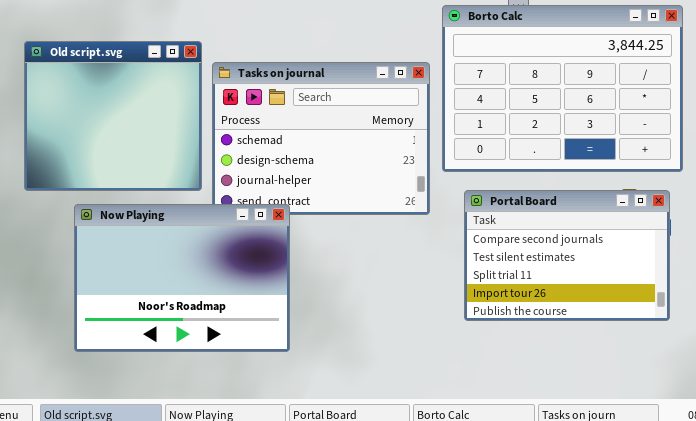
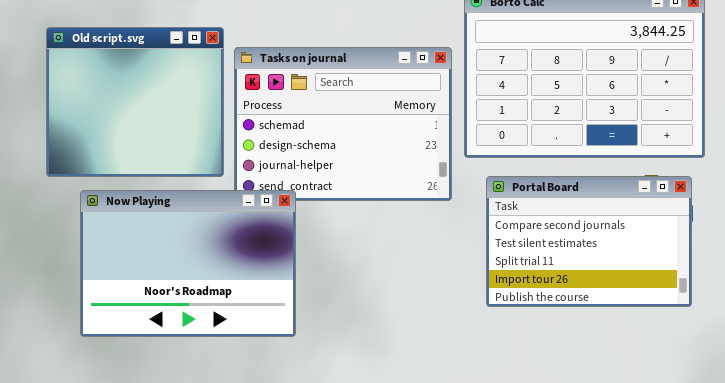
Now Playing: [74,204,290,352] -> [80,190,296,337], moved

